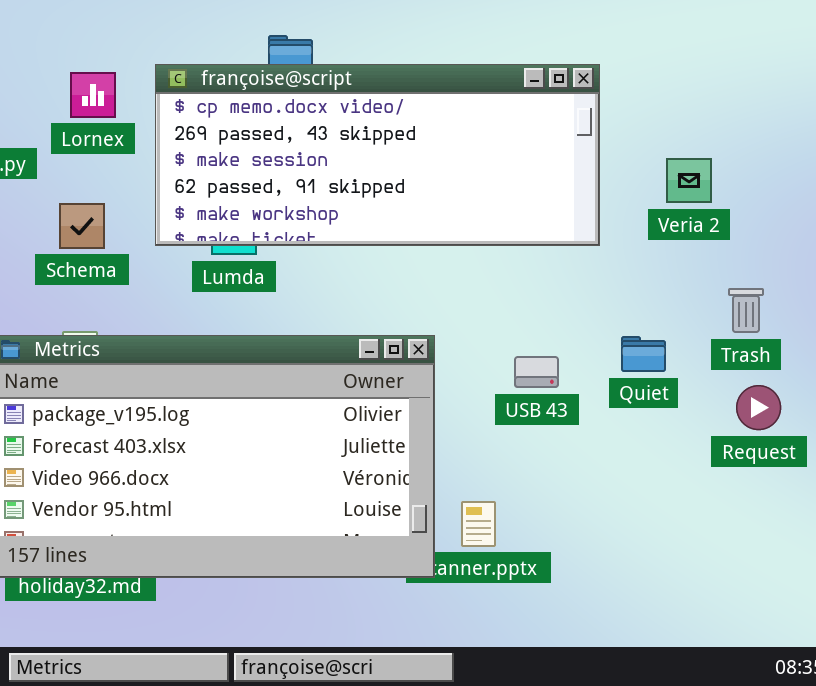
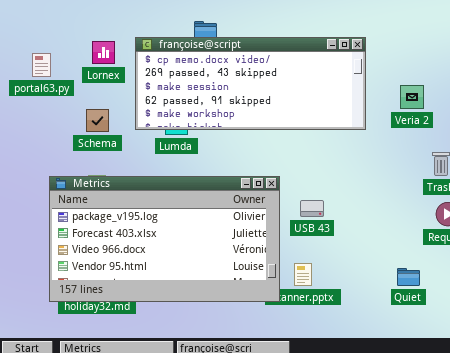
Quiet: [621,336,666,372] -> [397,268,420,286], moved
USB 43: [514,356,559,388] -> [300,200,324,217], moved

